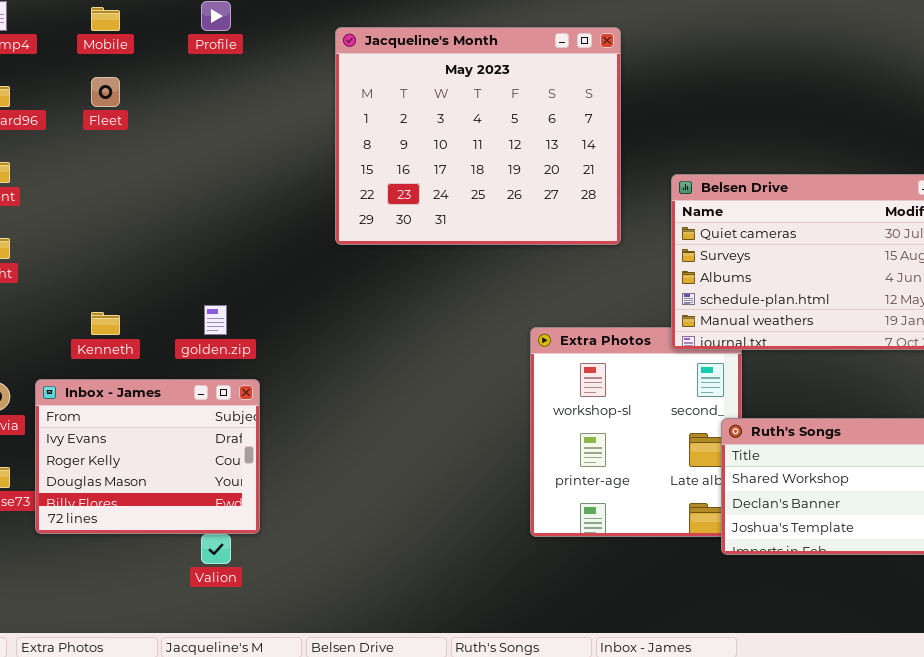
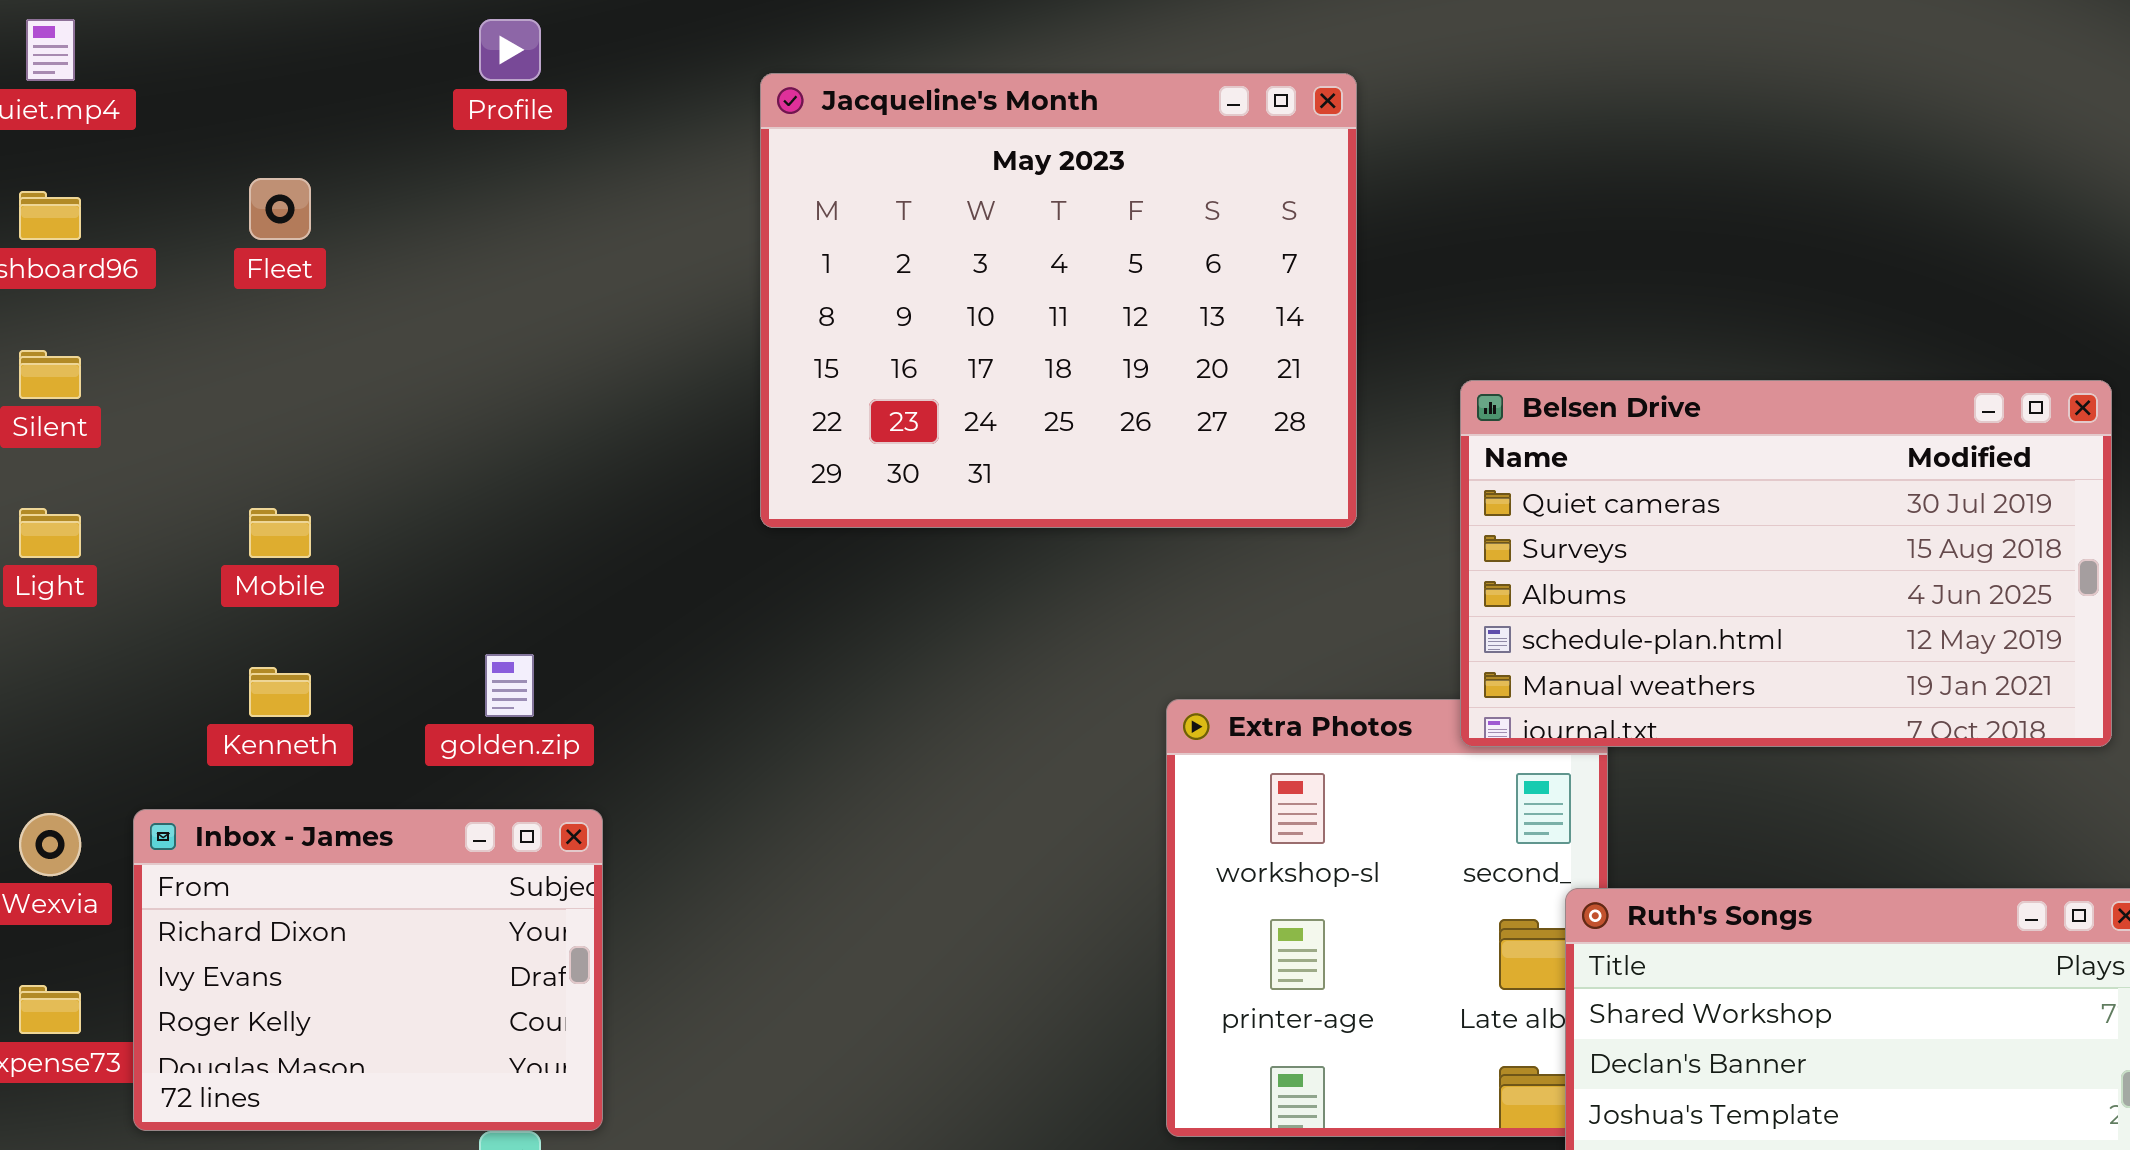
Mobile: [91,7,120,31] -> [249,508,311,558], moved
Inbox - James: [35,379,260,534] -> [133,809,603,1131], scrolled up 1 row

